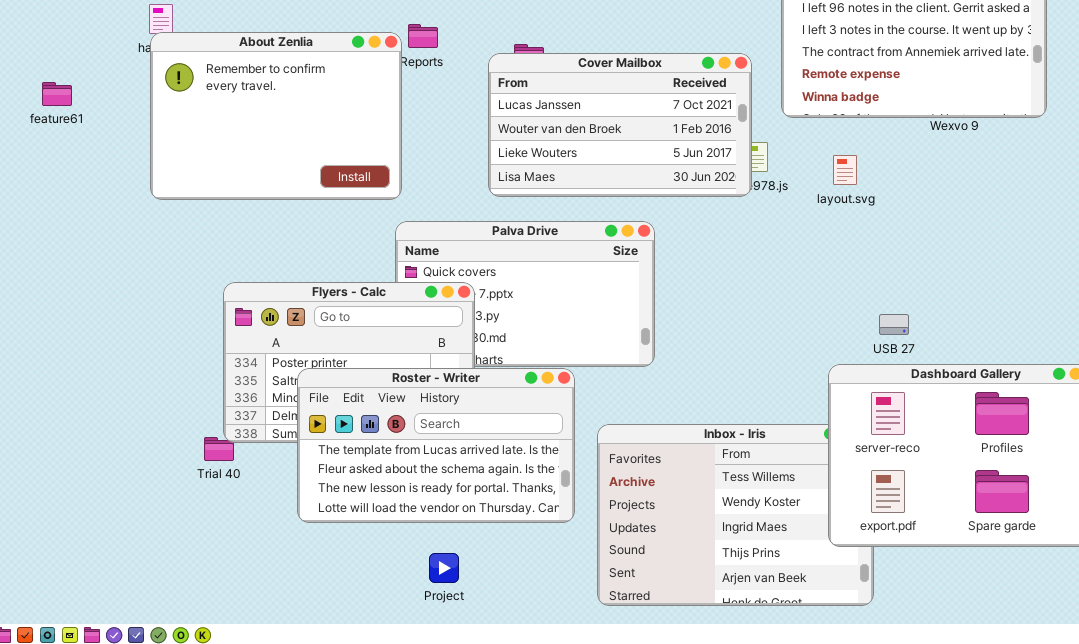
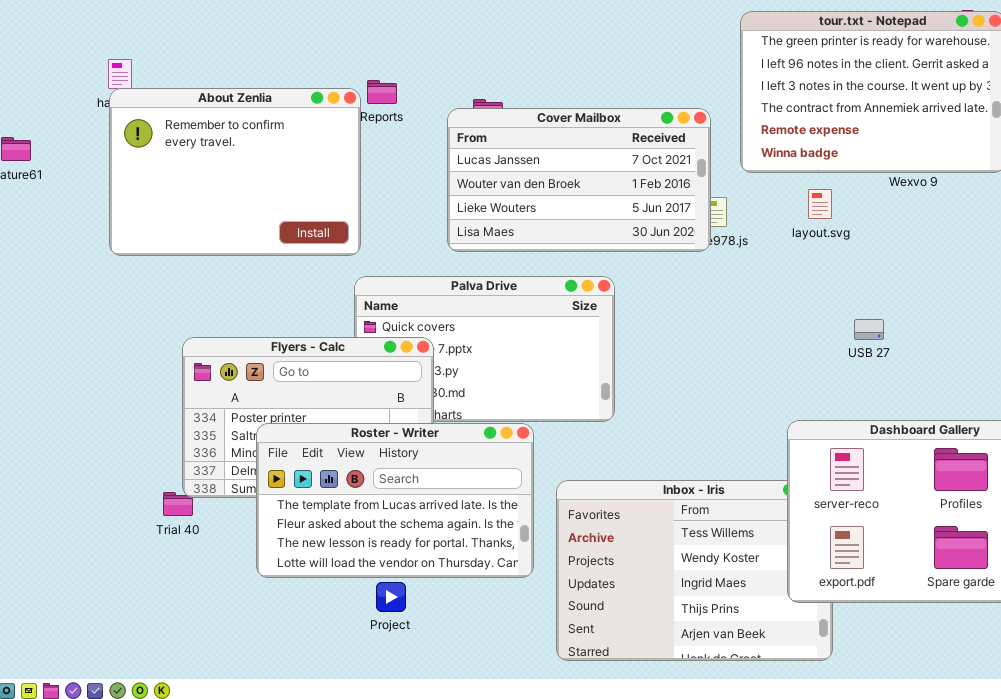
layout.svg: [833,155,857,185] -> [808,189,832,219], moved
USB 27: [879,314,909,335] -> [854,319,884,340], moved
Project: [429,553,459,583] -> [376,582,406,612], moved

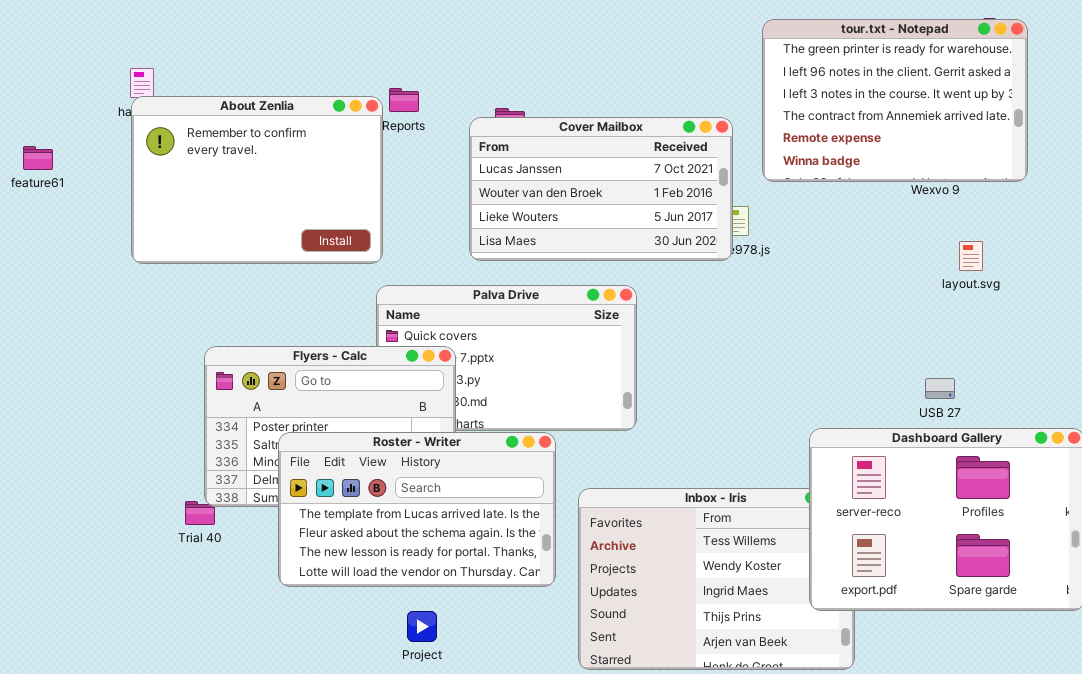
layout.svg: [808,189,832,219] -> [959,241,983,271], moved
USB 27: [854,319,884,340] -> [925,378,955,399], moved
Project: [376,582,406,612] -> [407,611,437,642], moved

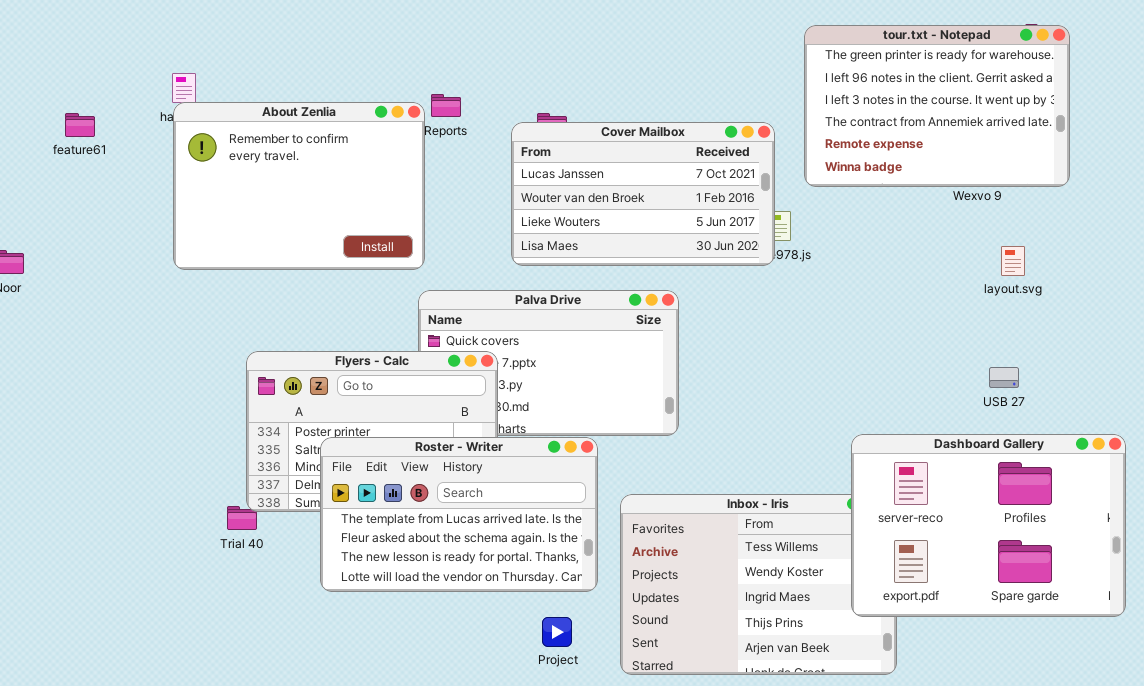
feature61: [23,146,53,170] -> [65,113,95,137], moved
USB 27: [925,378,955,399] -> [989,367,1019,388], moved
Project: [407,611,437,642] -> [542,617,572,647], moved

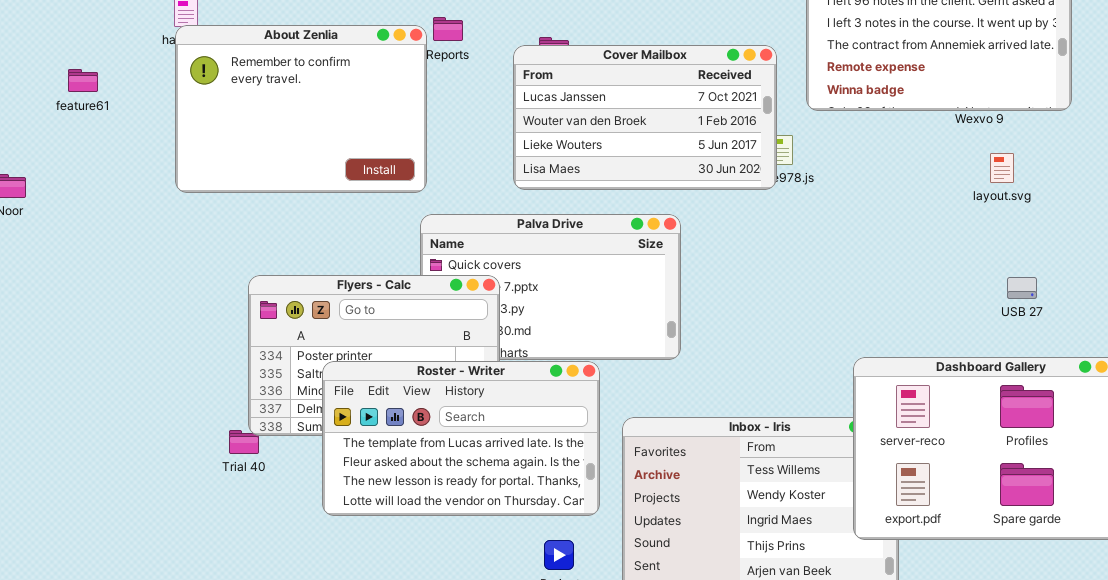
feature61: [65,113,95,137] -> [68,69,98,92], moved
layout.svg: [1001,246,1025,276] -> [990,153,1014,183], moved
USB 27: [989,367,1019,388] -> [1007,277,1037,299], moved

